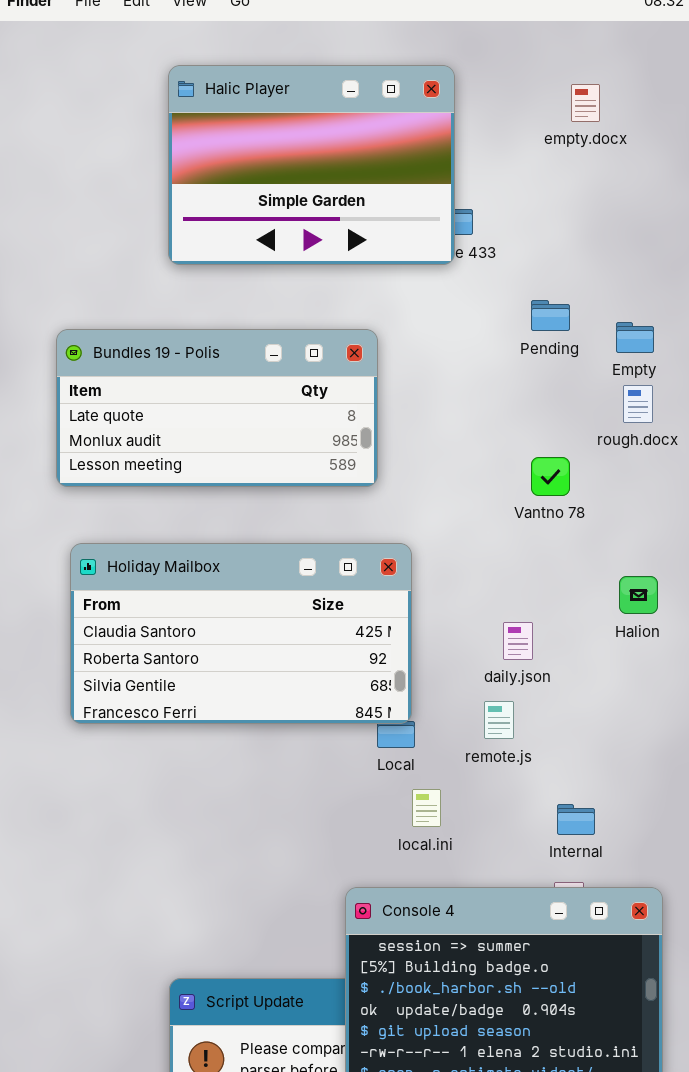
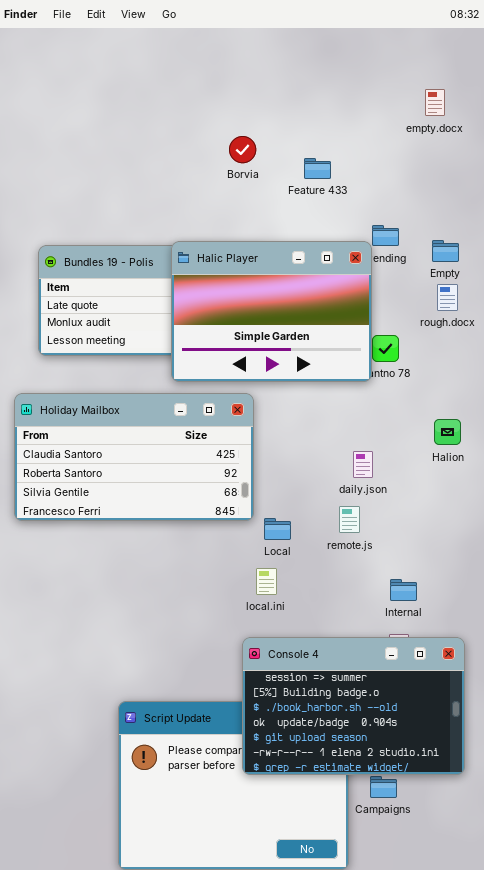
Halic Player: [168,65,455,265] -> [171,241,372,382], moved
empty.docx: [571,84,600,122] -> [425,89,445,116], moved
Holiday Mailbox: [70,543,412,724] -> [14,393,254,521], moved
local.ini: [412,789,441,827] -> [256,568,277,595], moved

